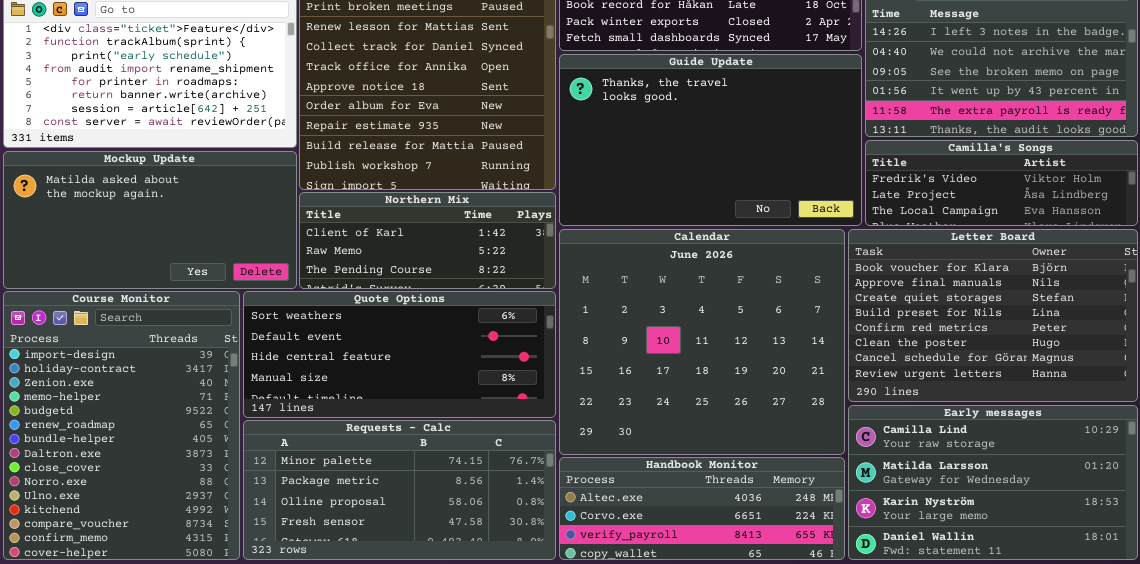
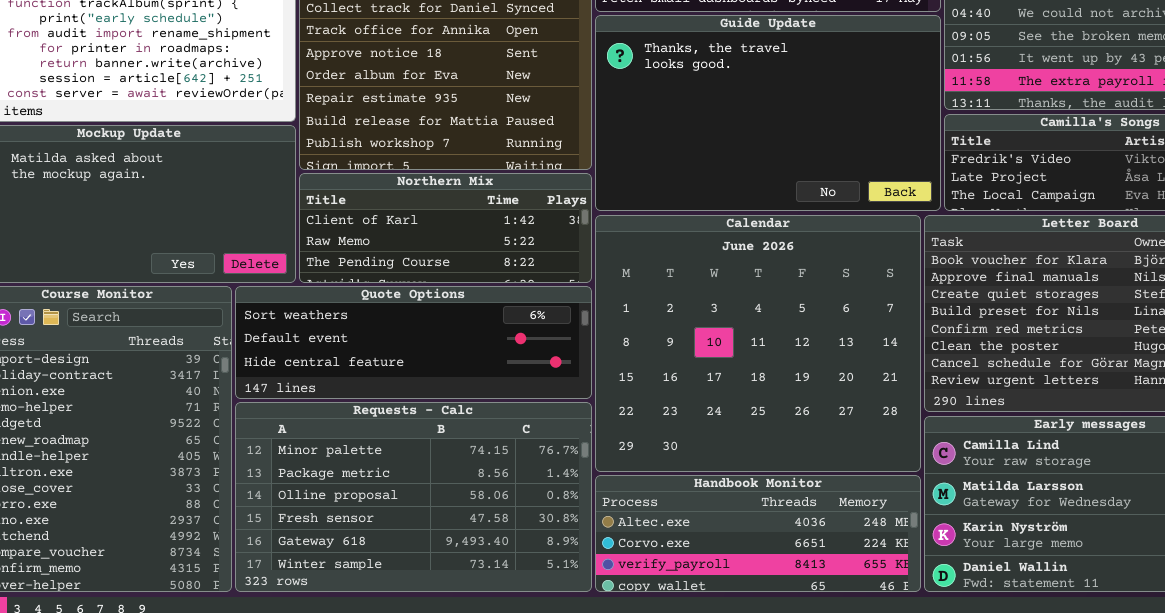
Quote Options: [243,291,556,418] -> [235,286,592,399], resized
Requests - Calc: [243,420,556,560] -> [235,402,592,592], resized

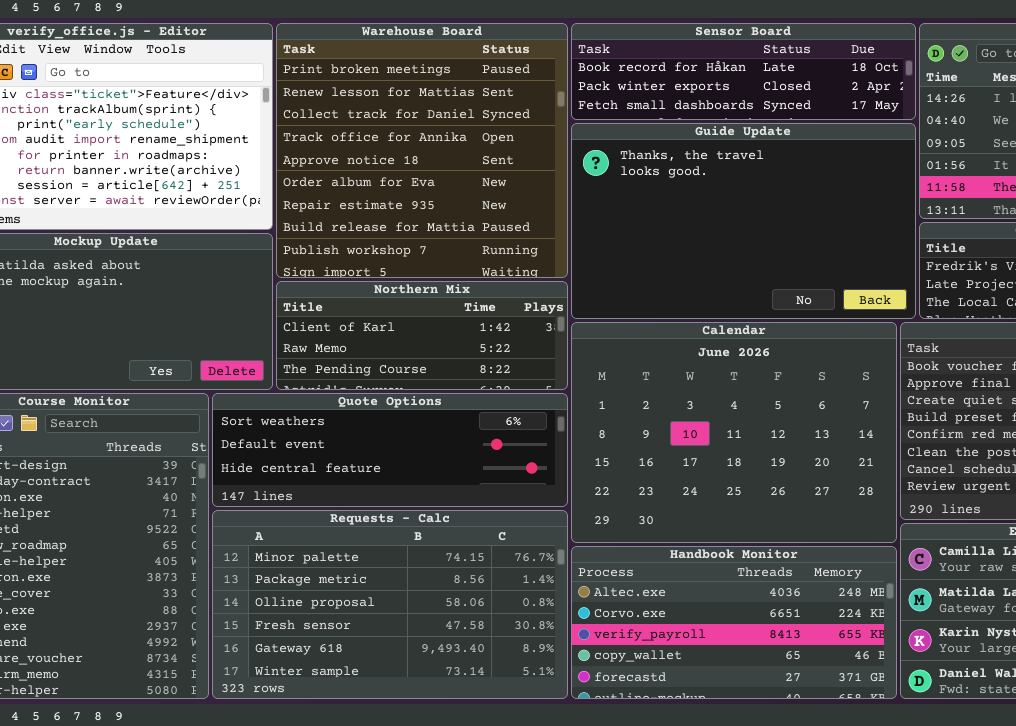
Calendar: [595,215,921,472] -> [571,322,897,543], resized
Handbook Monitor: [595,475,921,592] -> [571,546,897,699], resized

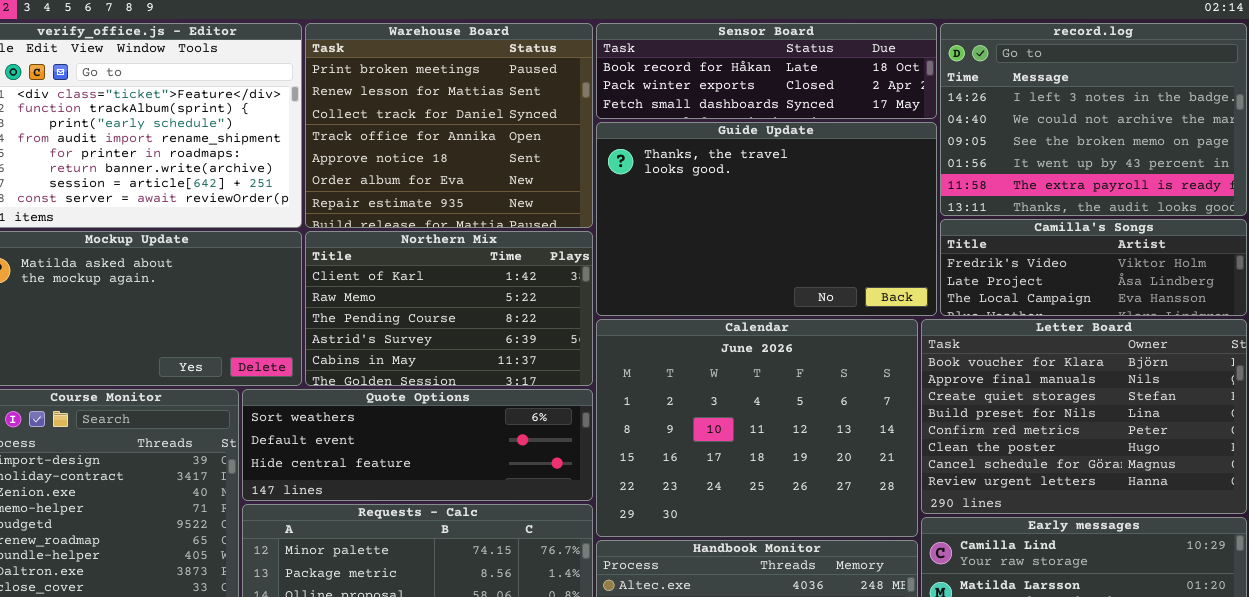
Warehouse Board: [276,23,568,278] -> [305,23,593,228], resized
Northern Mix: [276,281,568,390] -> [305,231,593,386], resized

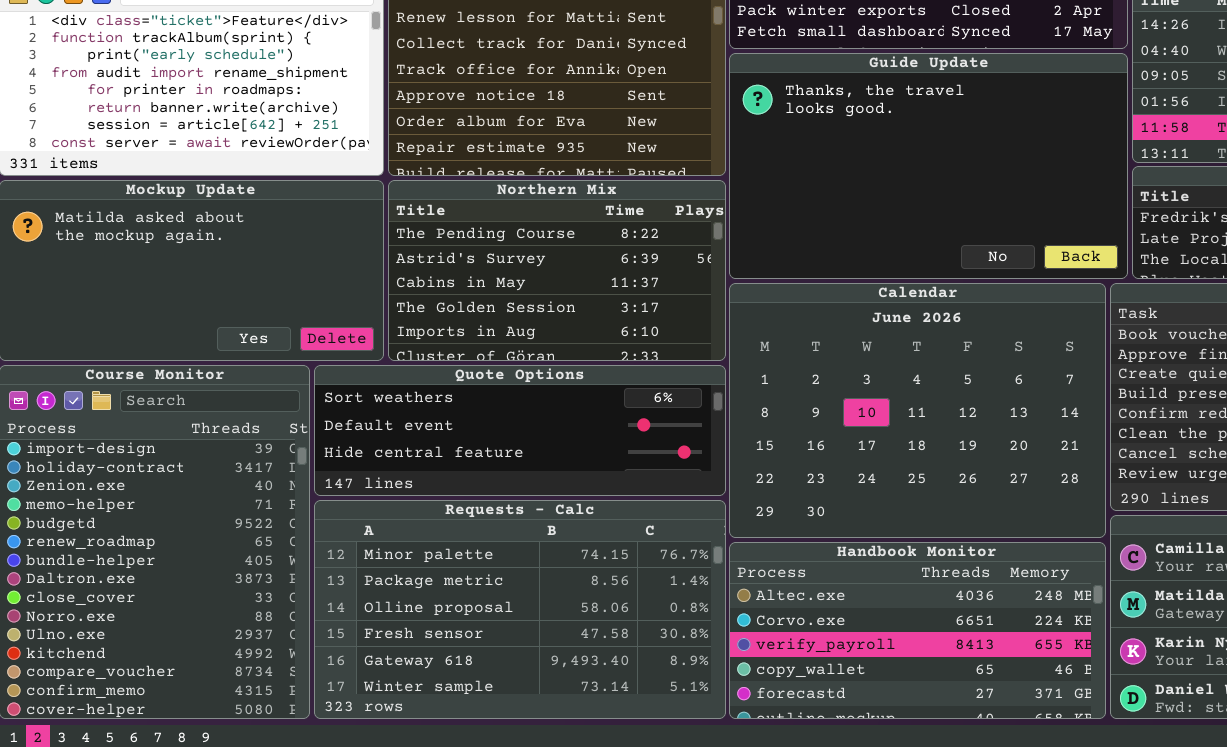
Northern Mix: [305,231,593,386] -> [388,180,726,361], scrolled down 2 rows

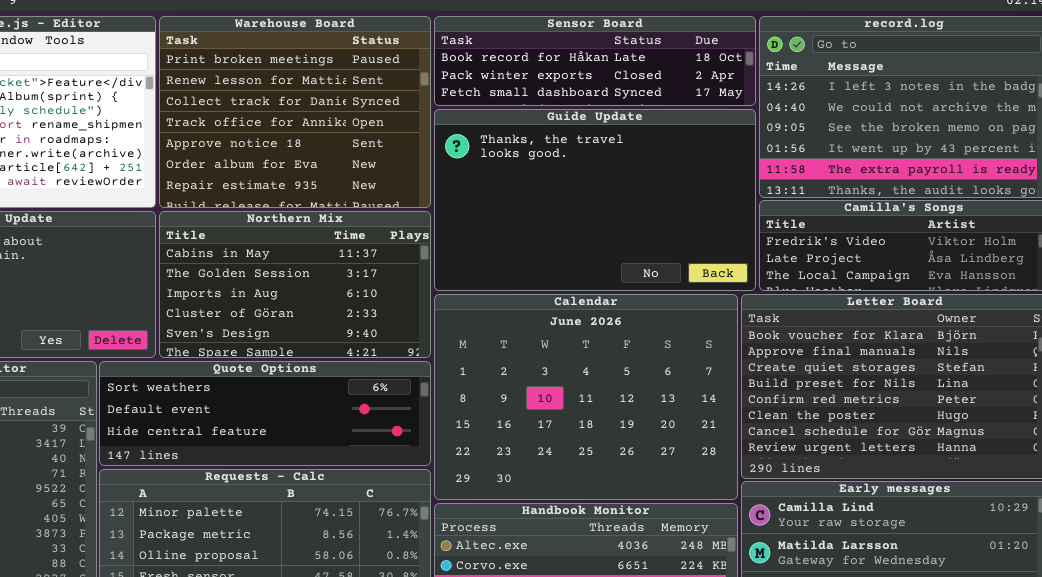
Northern Mix: [388,180,726,361] -> [159,211,431,358], scrolled down 2 rows

